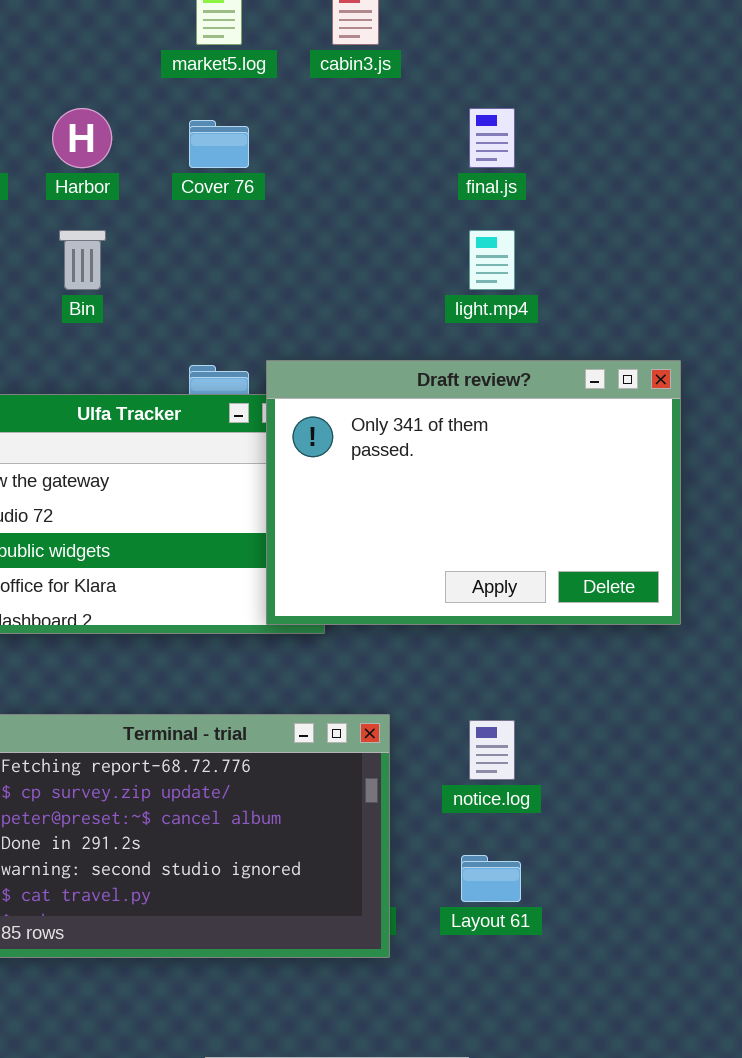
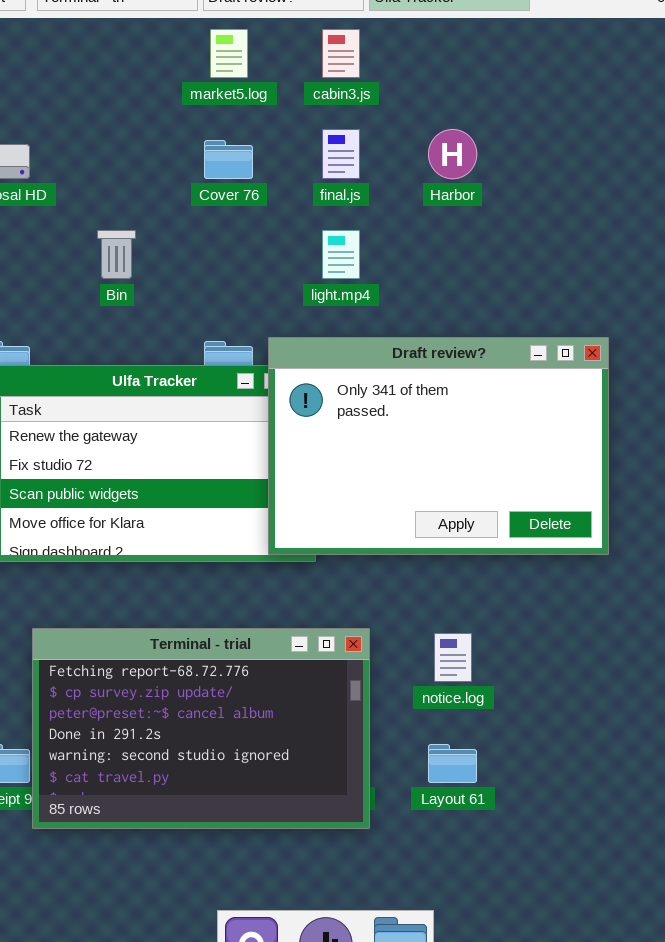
Harbor: [52,108,112,168] -> [428,129,477,179], moved
final.js: [469,108,515,168] -> [322,129,360,179], moved
light.mp4: [469,230,515,290] -> [322,230,360,279], moved

